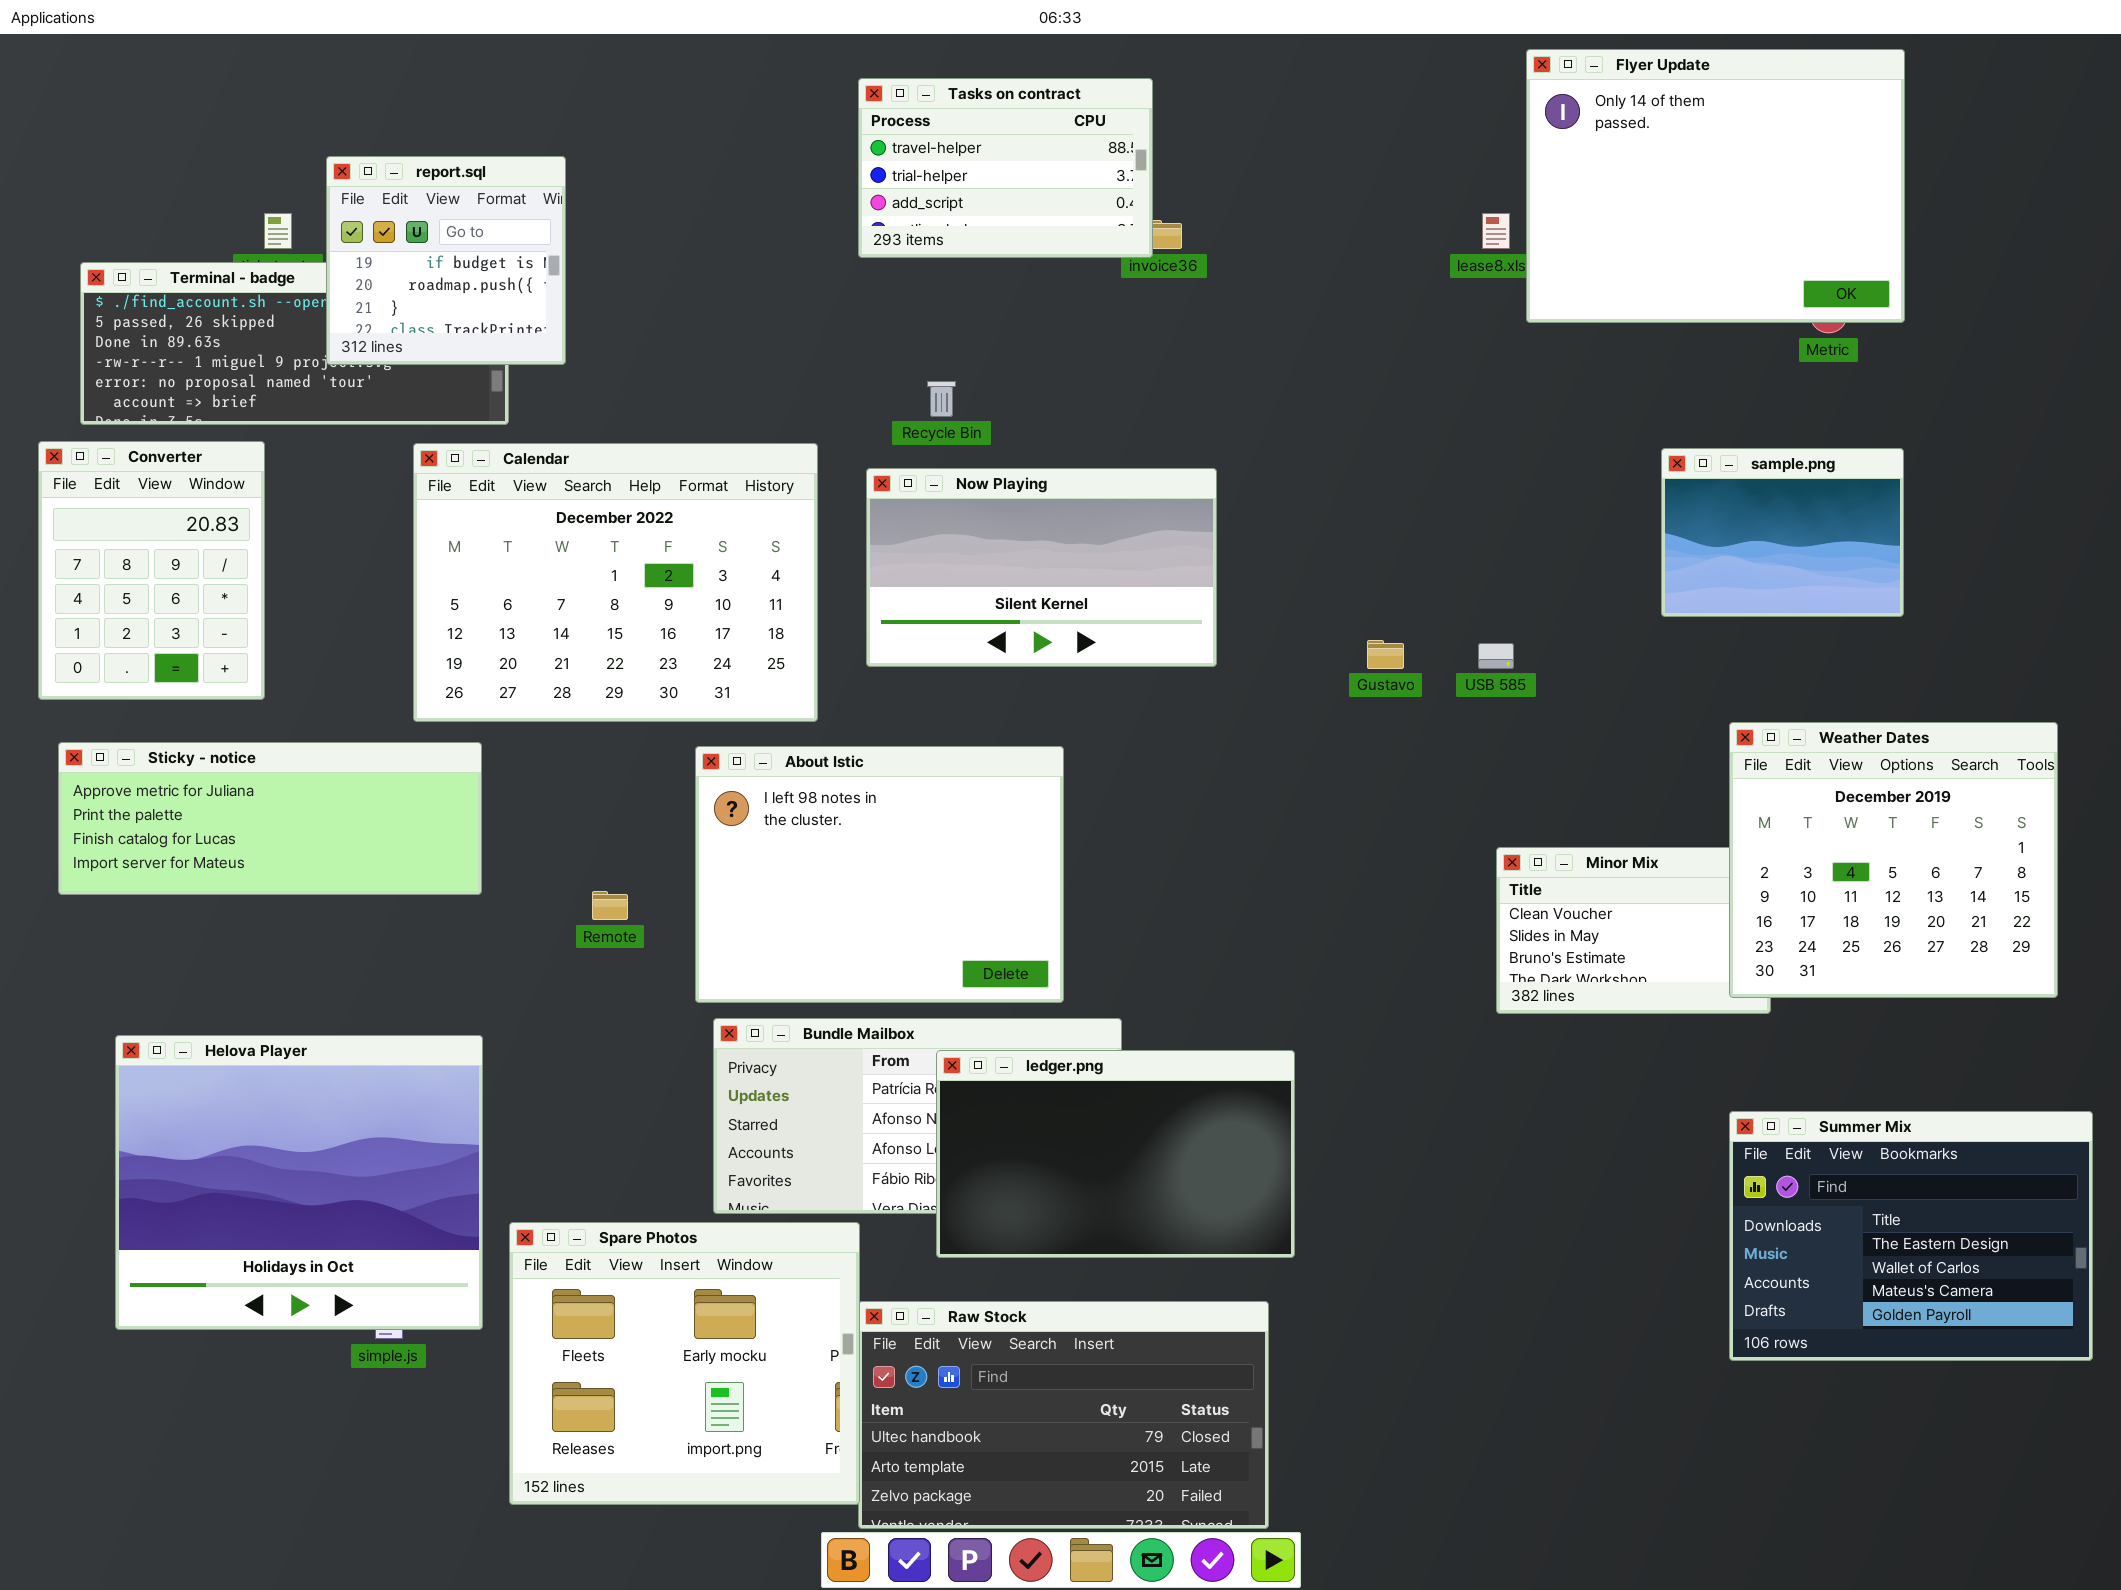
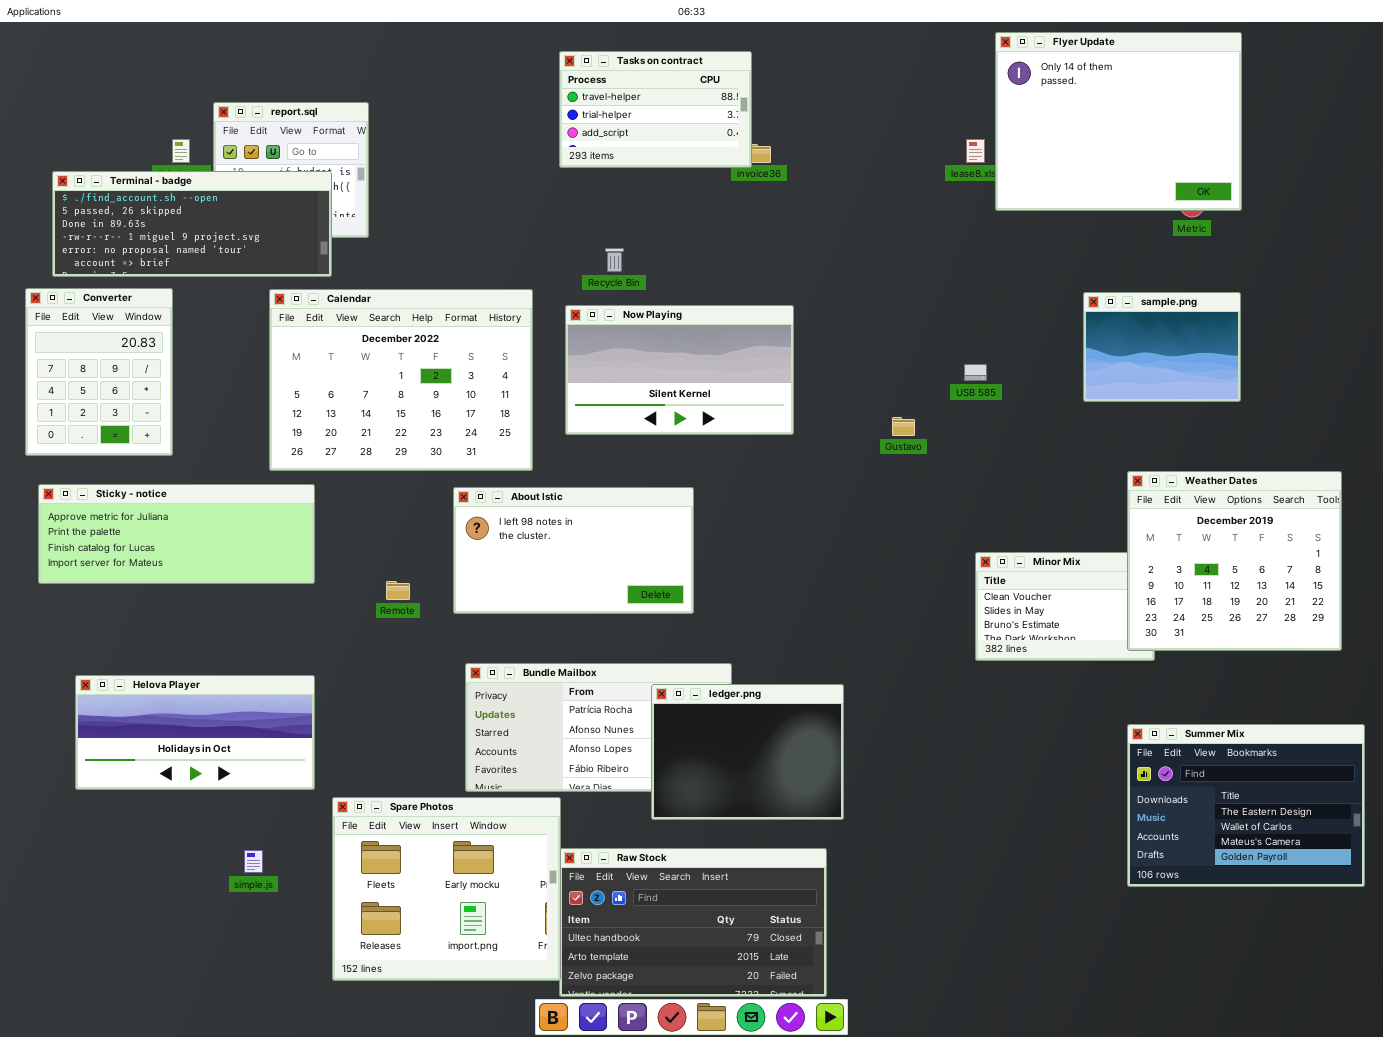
Terminal - badge: [80,262,509,425] -> [52,171,332,277], raised
USB 585: [1478,643,1514,669] -> [964,364,987,381], moved
About Istic: [695,746,1064,1003] -> [453,487,694,614], resized
Helova Player: [115,1035,483,1330] -> [75,675,315,790], resized
ledger.png: [936,1050,1295,1258] -> [651,684,844,820], resized

